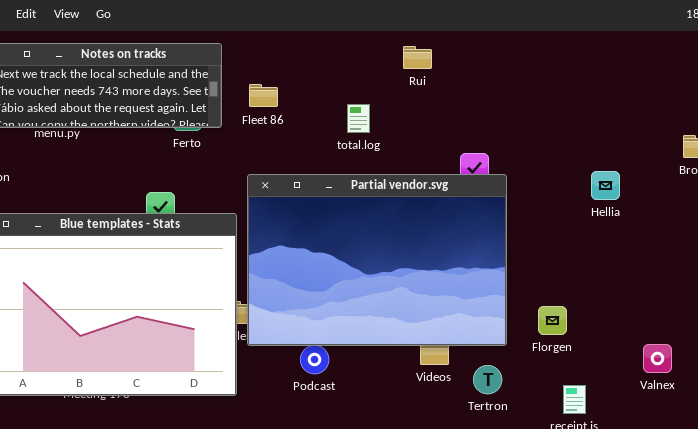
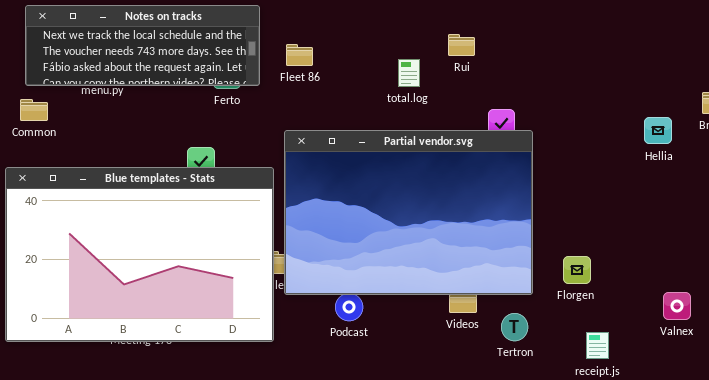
Rui: [403,46,432,69] -> [448,34,475,56], moved
total.log: [347,104,370,133] -> [398,59,420,87], moved
Hellia: [591,171,620,200] -> [644,117,672,144], moved

